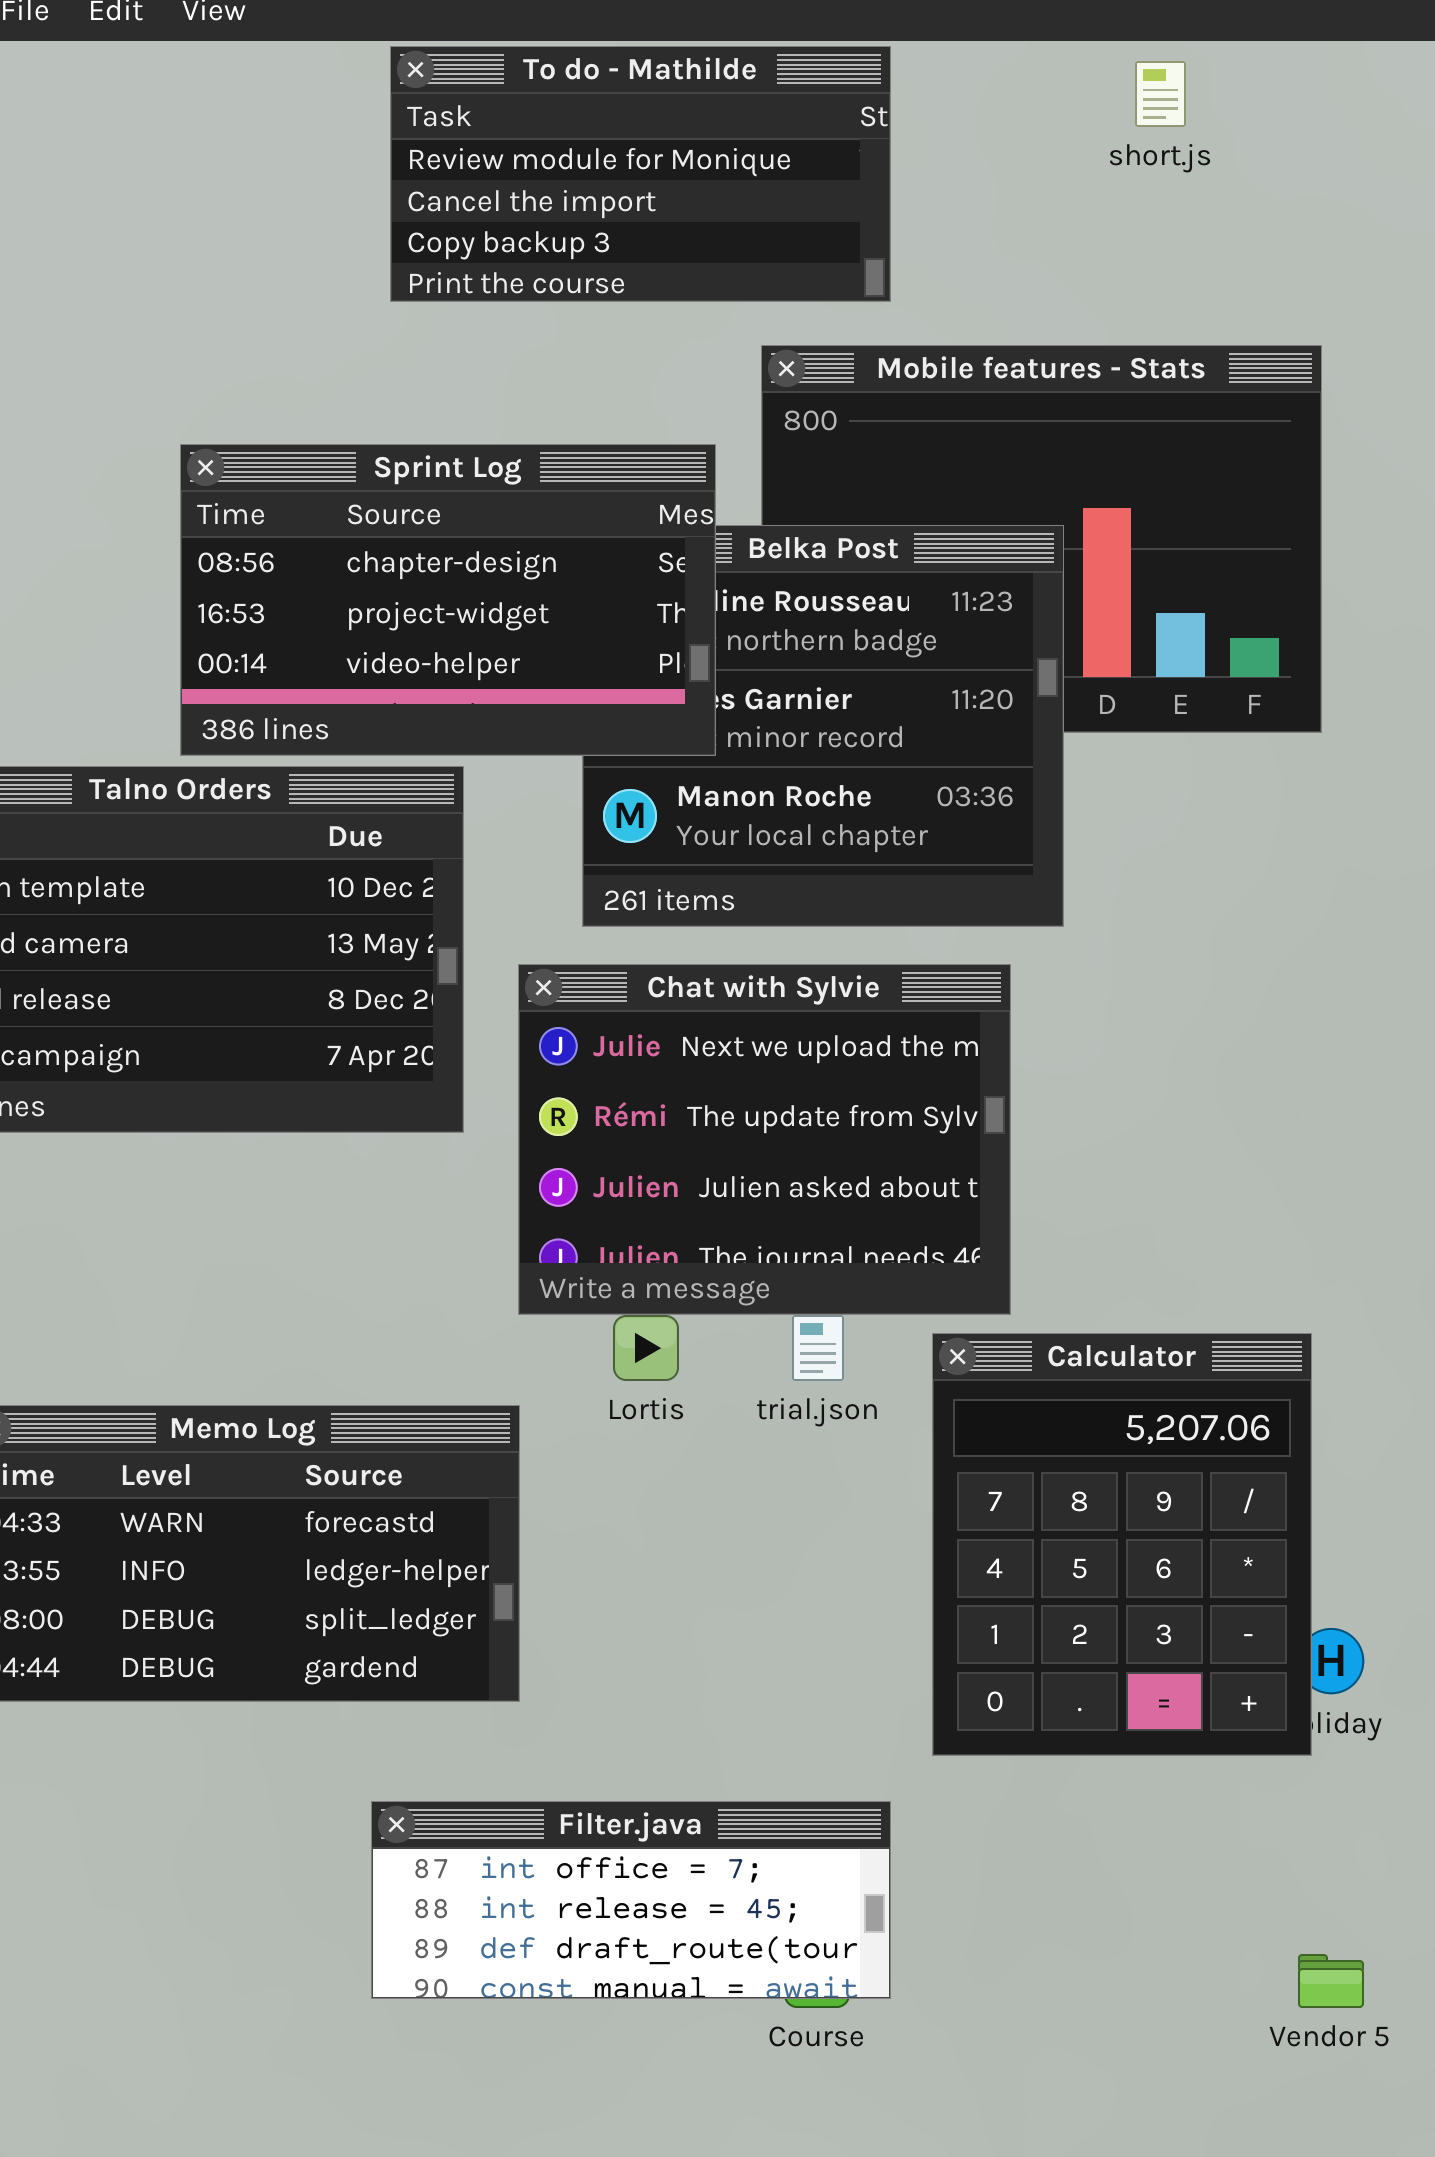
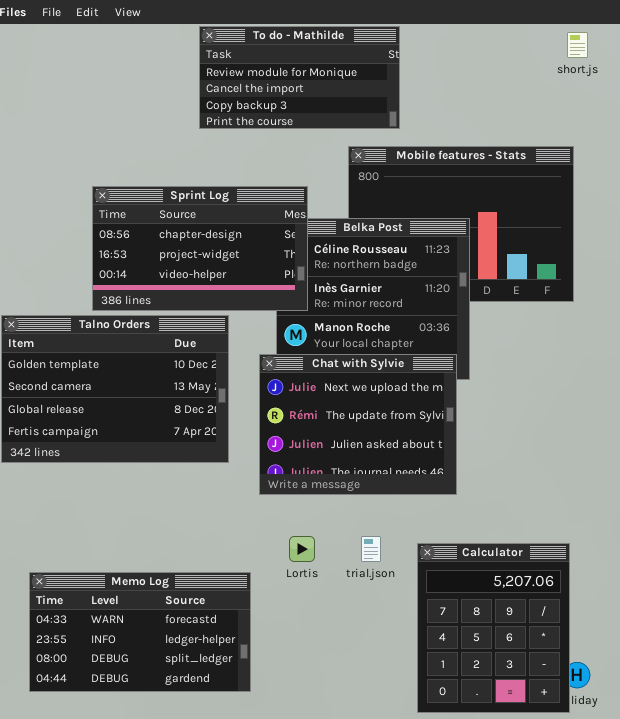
short.js: [1135,61,1186,127] -> [567,32,588,58], moved
Sprint Log: [180,444,716,756] -> [92,186,308,311], moved
Chat with Sylvie: [518,964,1011,1315] -> [259,354,457,495], moved

